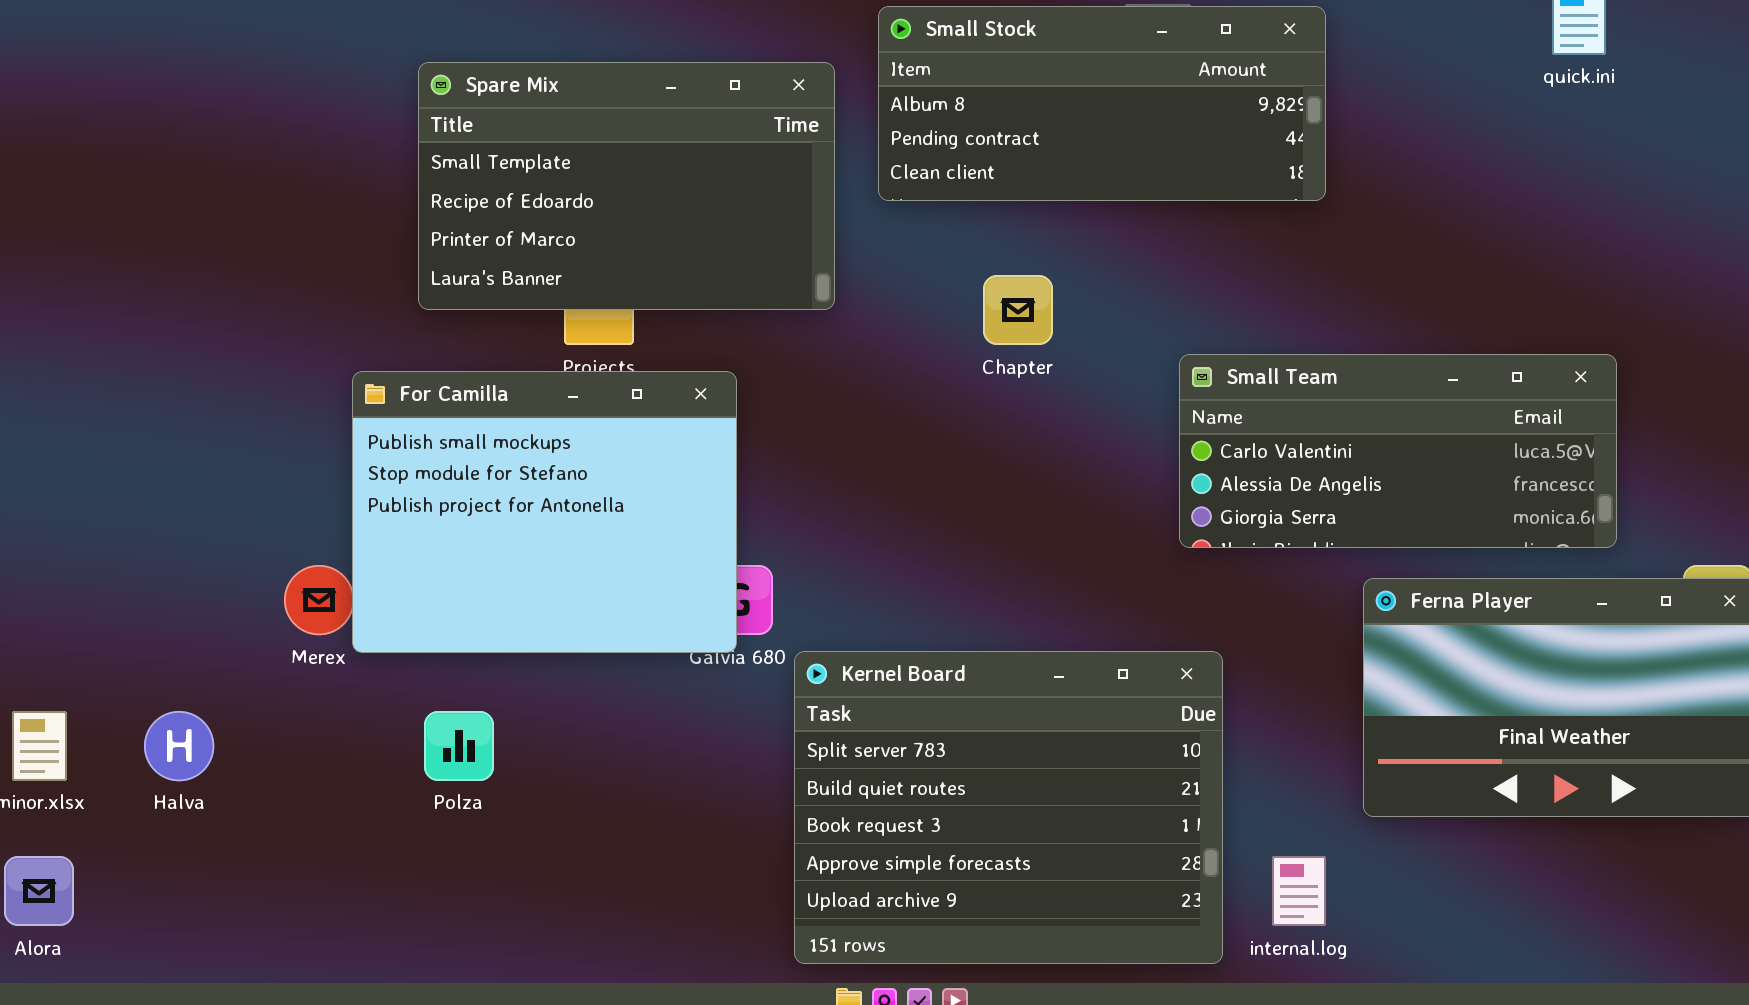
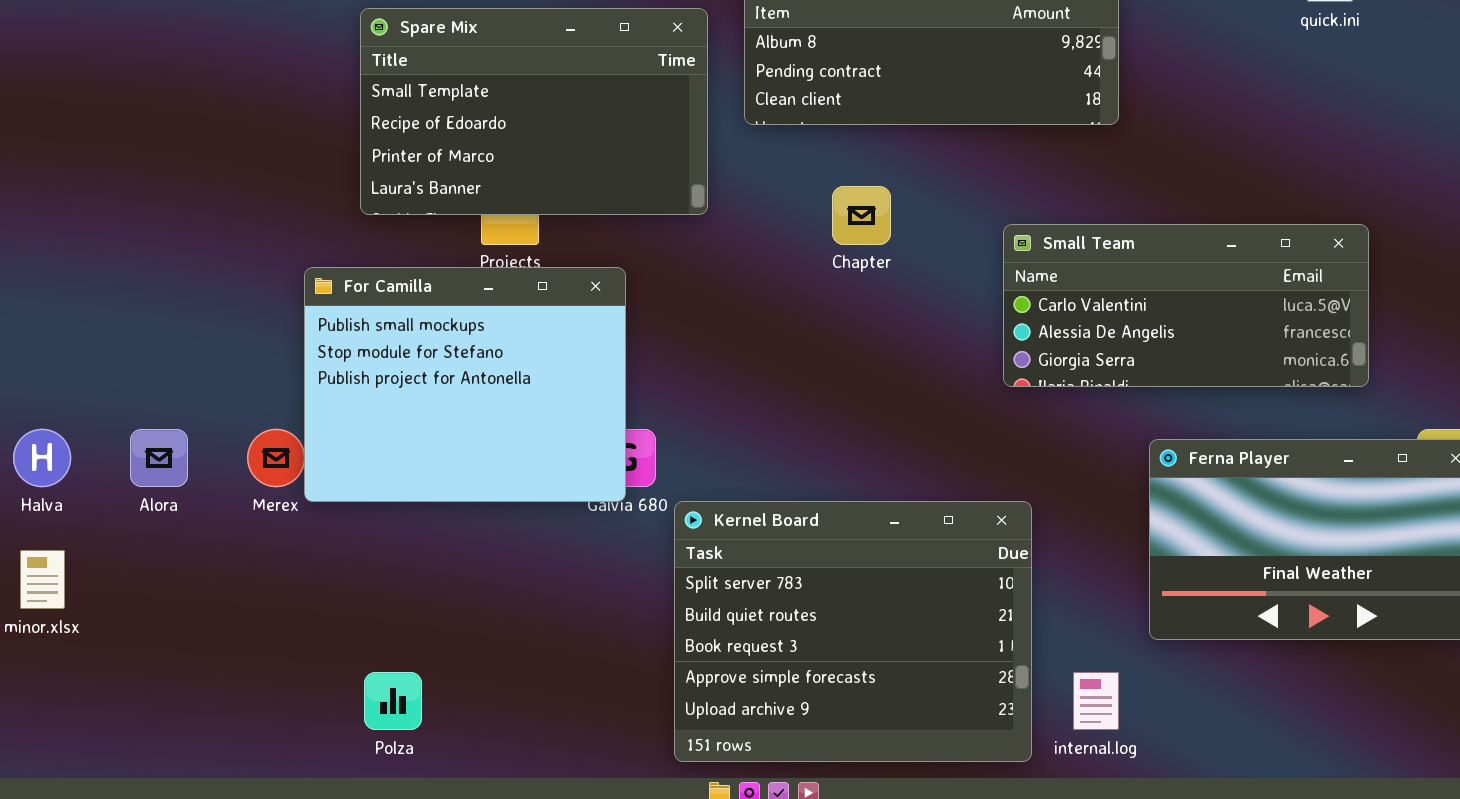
Small Team: [1179,354,1617,548] -> [1003,224,1369,387], moved
Halva: [144,711,214,781] -> [13,429,71,487], moved
Polza: [424,711,494,781] -> [364,672,422,730], moved
Alora: [4,856,74,926] -> [130,429,188,487], moved

